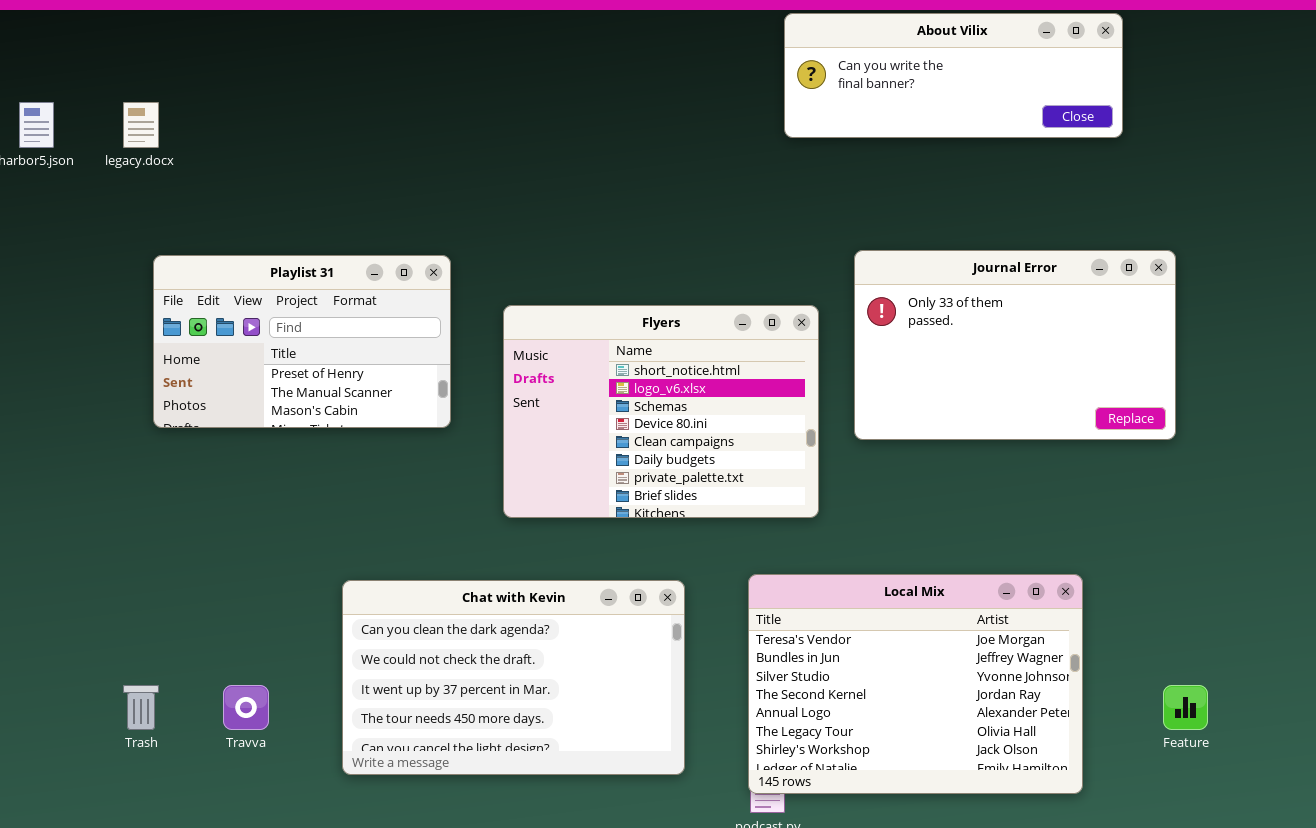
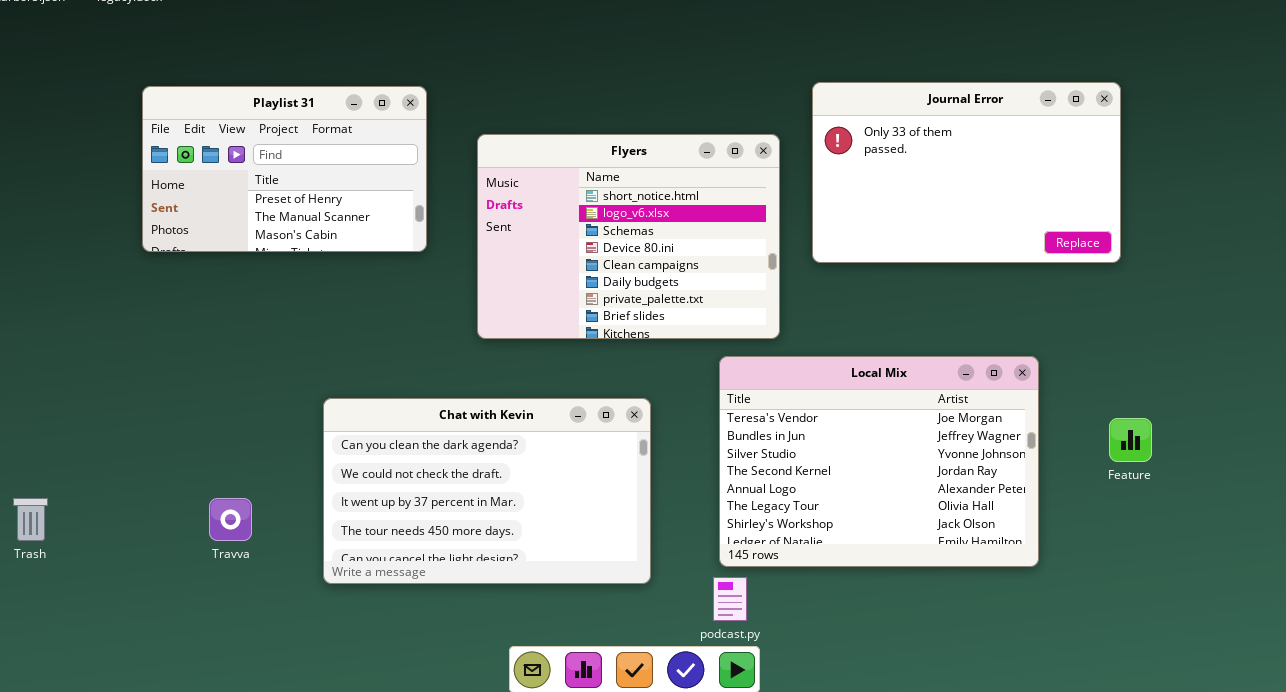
Local Mix: [748,574,1083,794] -> [719,356,1039,567], moved
Trash: [123,685,159,730] -> [13,498,48,541], moved
Feature: [1163,685,1208,730] -> [1109,418,1152,462], moved

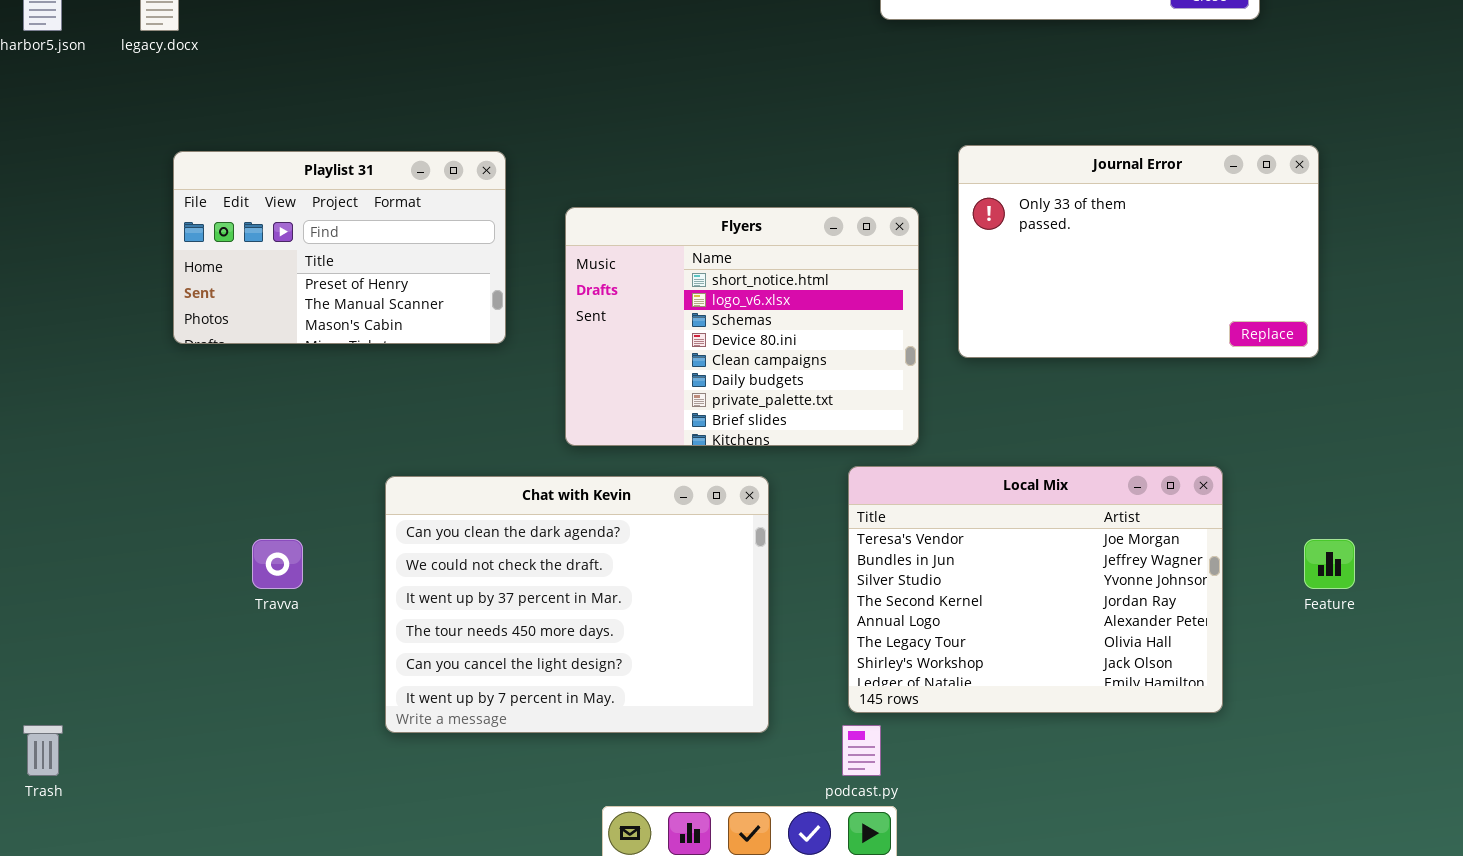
Chat with Kevin: [323,398,651,584] -> [385,476,769,733], resized
Trash: [13,498,48,541] -> [23,725,63,776], moved
Travva: [209,498,252,541] -> [252,539,303,589], moved

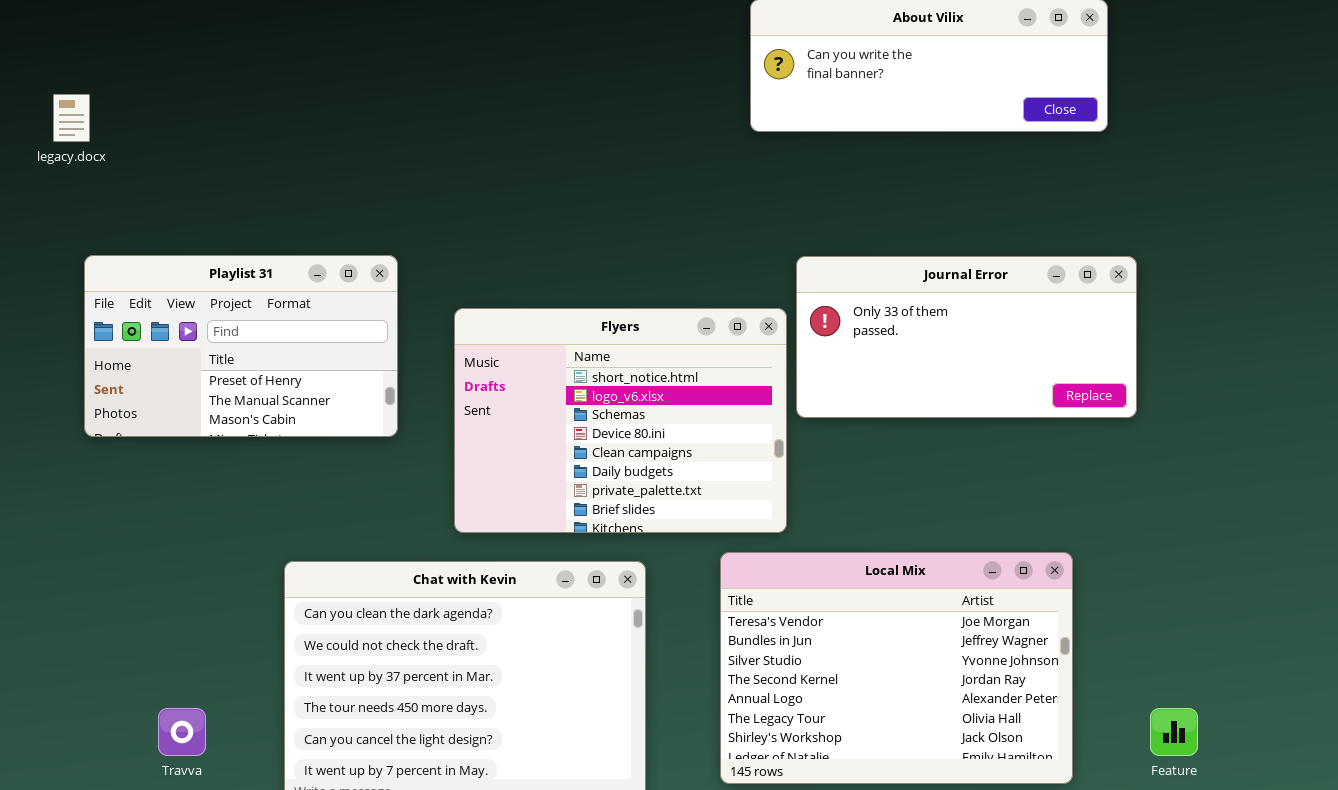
Journal Error: [958,145,1319,358] -> [796,256,1137,418], moved, resized
Travva: [252,539,303,589] -> [158,708,206,756], moved
Feature: [1304,539,1355,589] -> [1150,708,1198,756], moved

